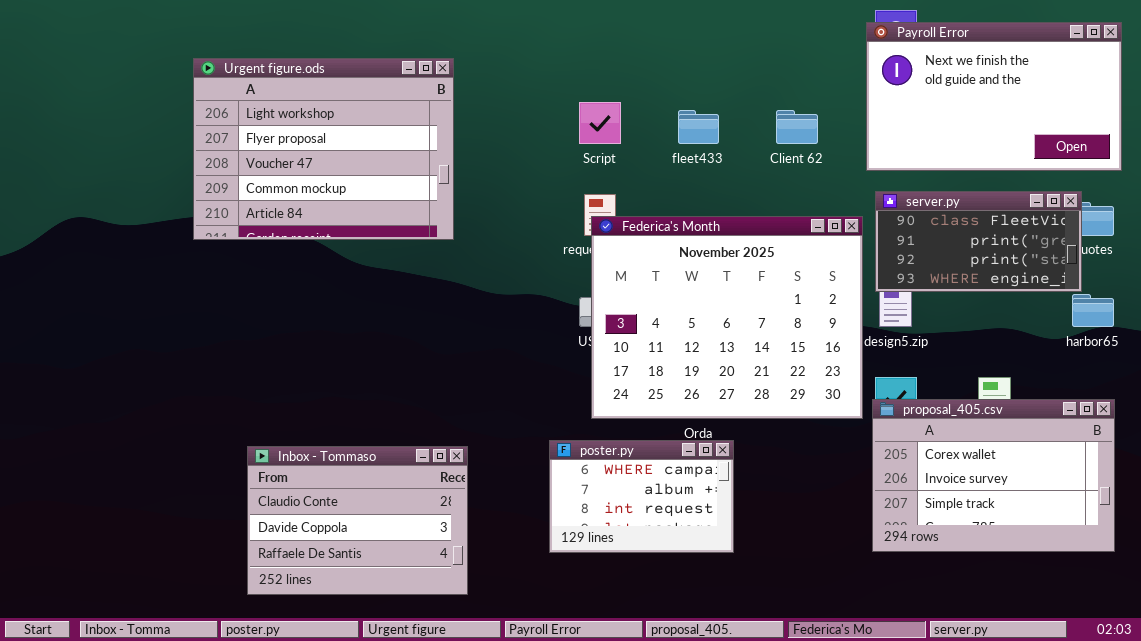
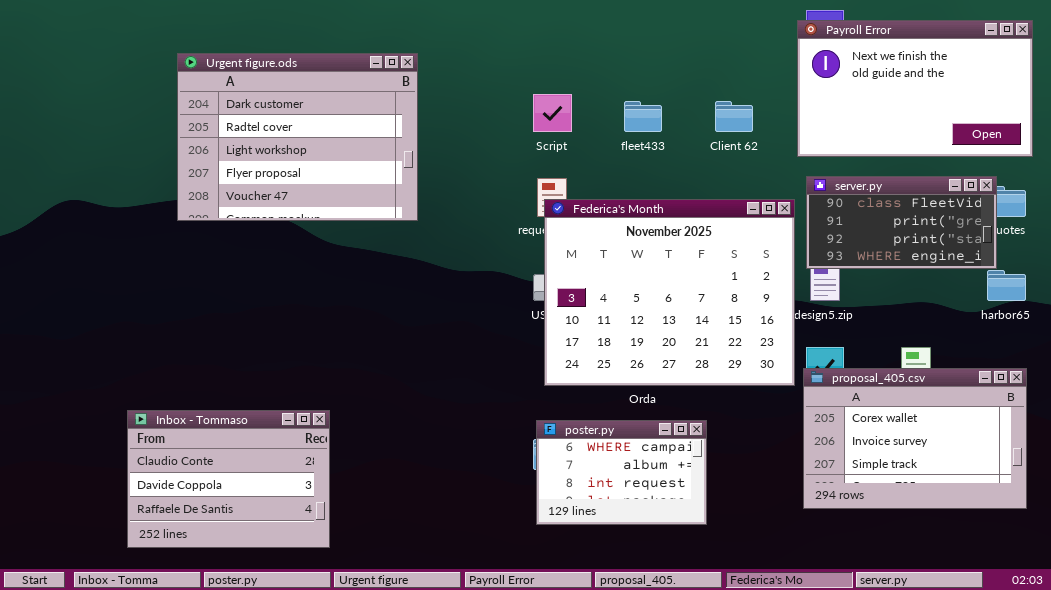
Urgent figure.ods: [193,58,454,240] -> [177,53,418,221], scrolled up 2 rows
poster.py: [549,440,734,553] -> [536,420,707,525], moved
Inbox - Tommaso: [247,446,468,595] -> [127,410,330,548], moved

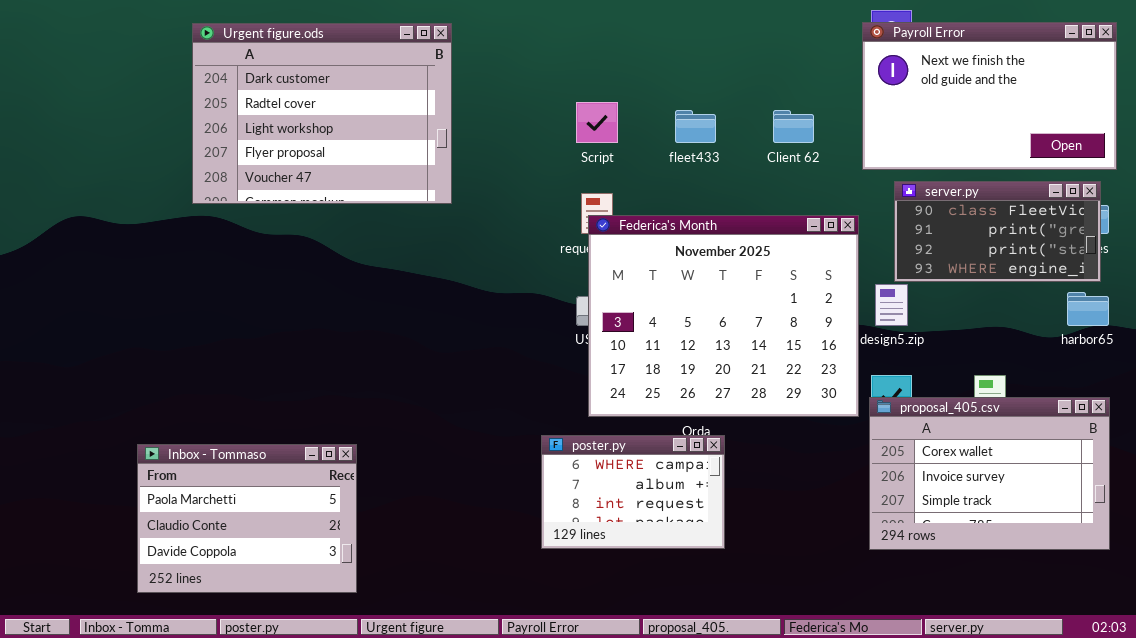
Urgent figure.ods: [177,53,418,221] -> [192,23,452,204], moved
server.py: [806,176,997,269] -> [894,181,1101,282], moved
Inbox - Tommaso: [127,410,330,548] -> [137,444,357,593], scrolled up 1 row
poster.py: [536,420,707,525] -> [541,435,725,549], moved

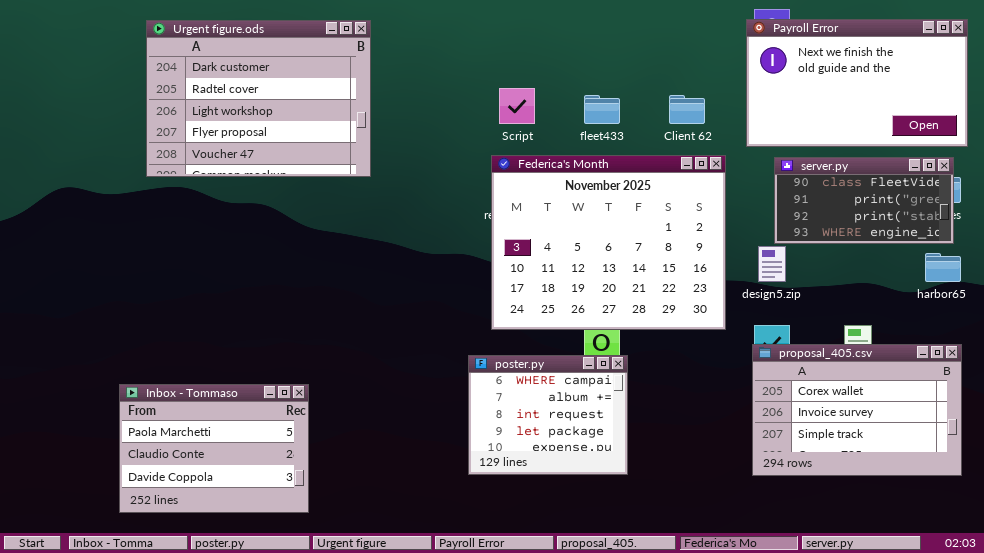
Urgent figure.ods: [192,23,452,204] -> [146,20,371,177], moved
Federica's Month: [588,215,859,417] -> [491,155,726,330], moved
poster.py: [541,435,725,549] -> [468,355,628,475], resized

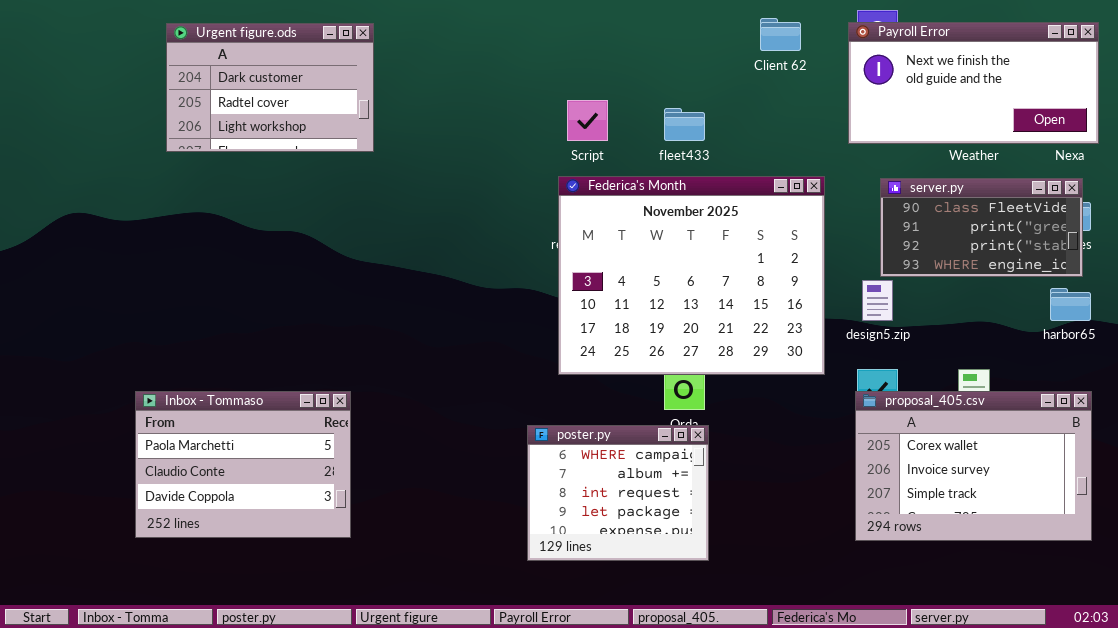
Payroll Error: [746,19,968,147] -> [848,22,1099,144], resized
Urgent figure.ods: [146,20,371,177] -> [166,23,374,152], resized
Client 62: [669,95,705,124] -> [760,18,801,51], moved
poster.py: [468,355,628,475] -> [527,425,709,561], moved
Inbox - Tommaso: [119,384,309,513] -> [135,391,351,538], moved

